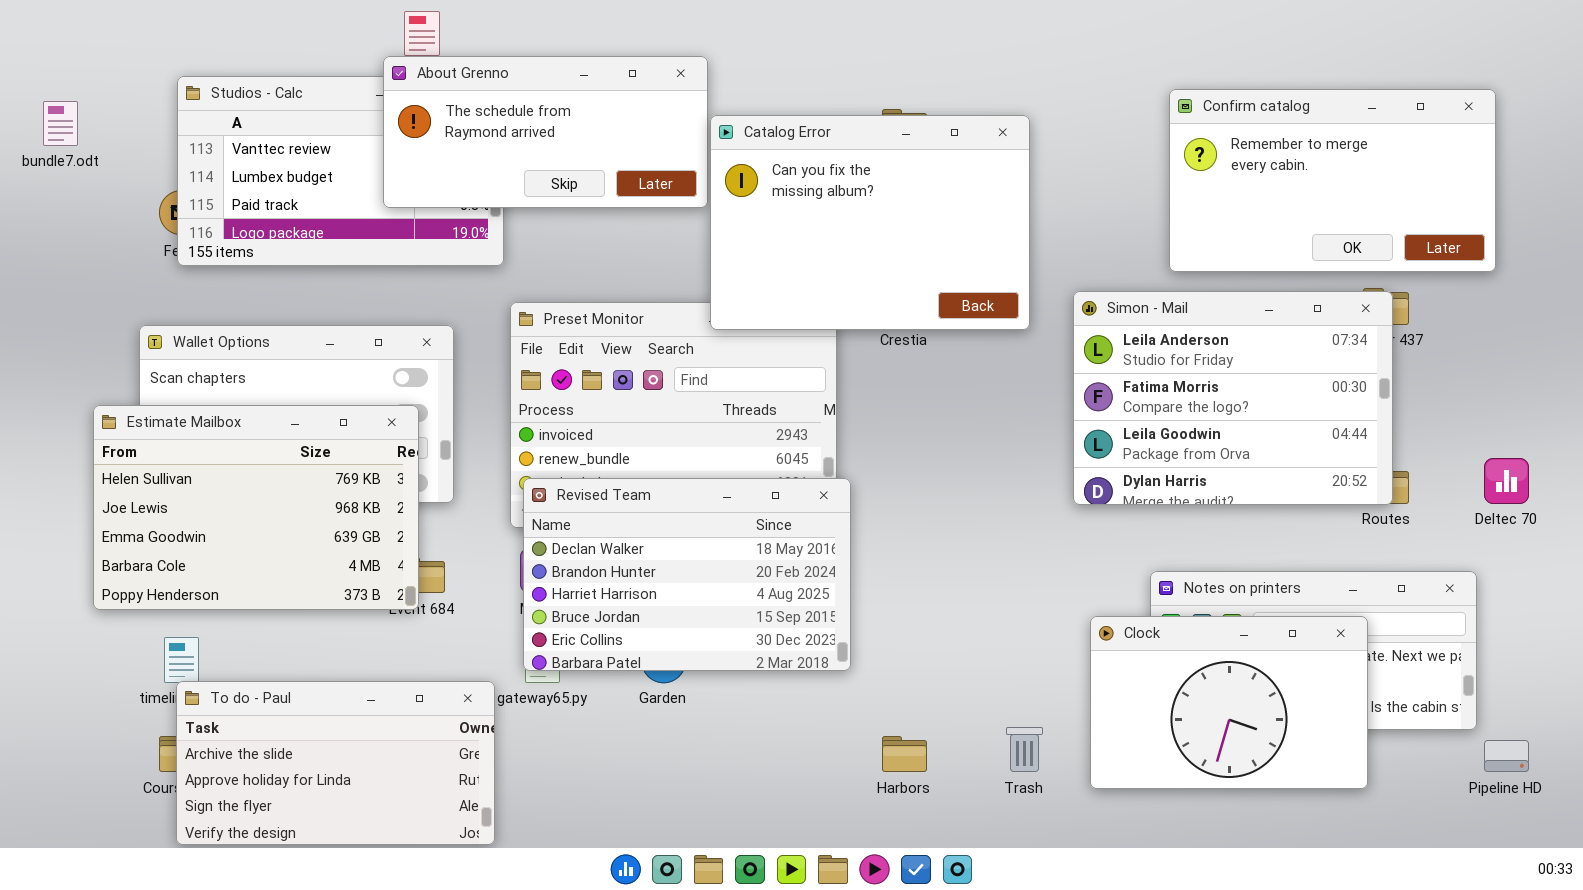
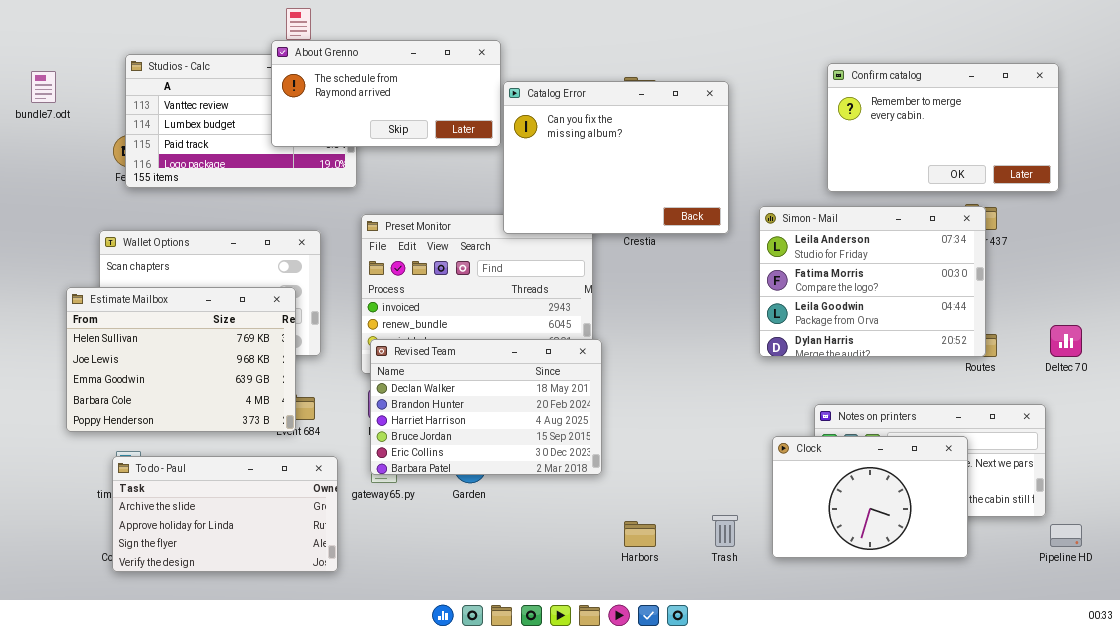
To do - Paul: [176,681,495,845] -> [112,456,338,572], moved

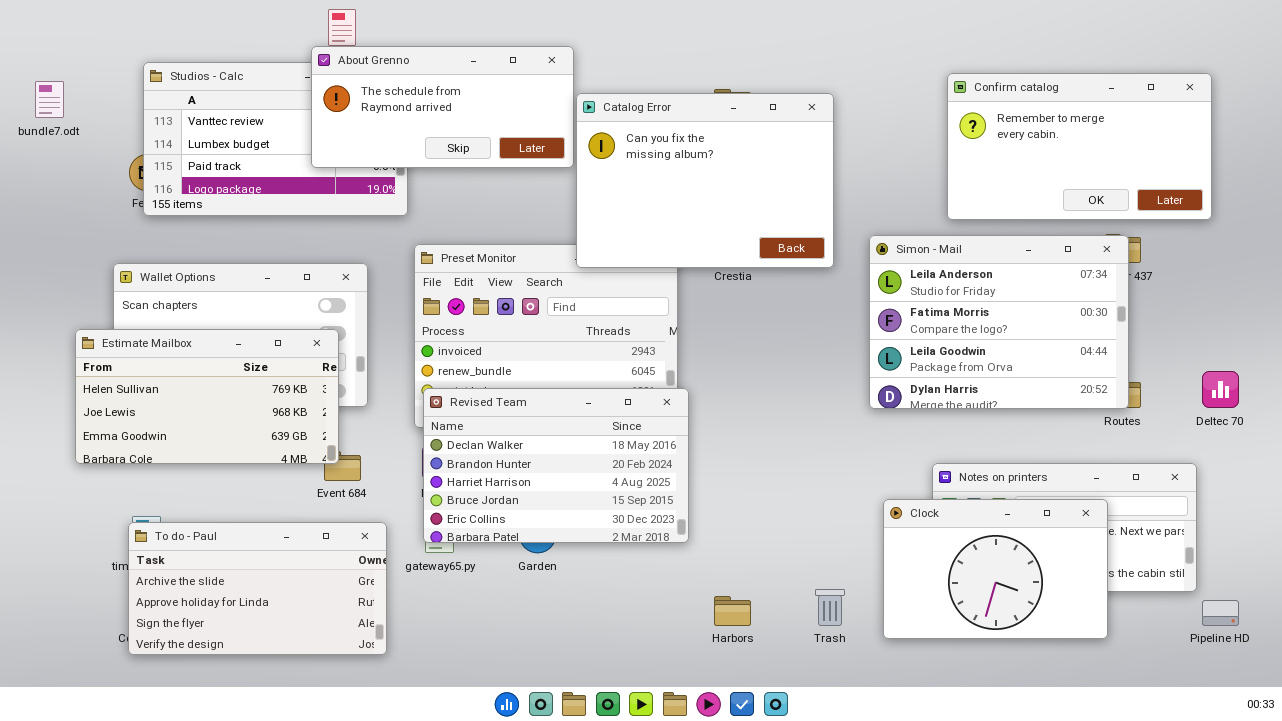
Estimate Mailbox: [66,287,296,432] -> [75,329,339,464], resized

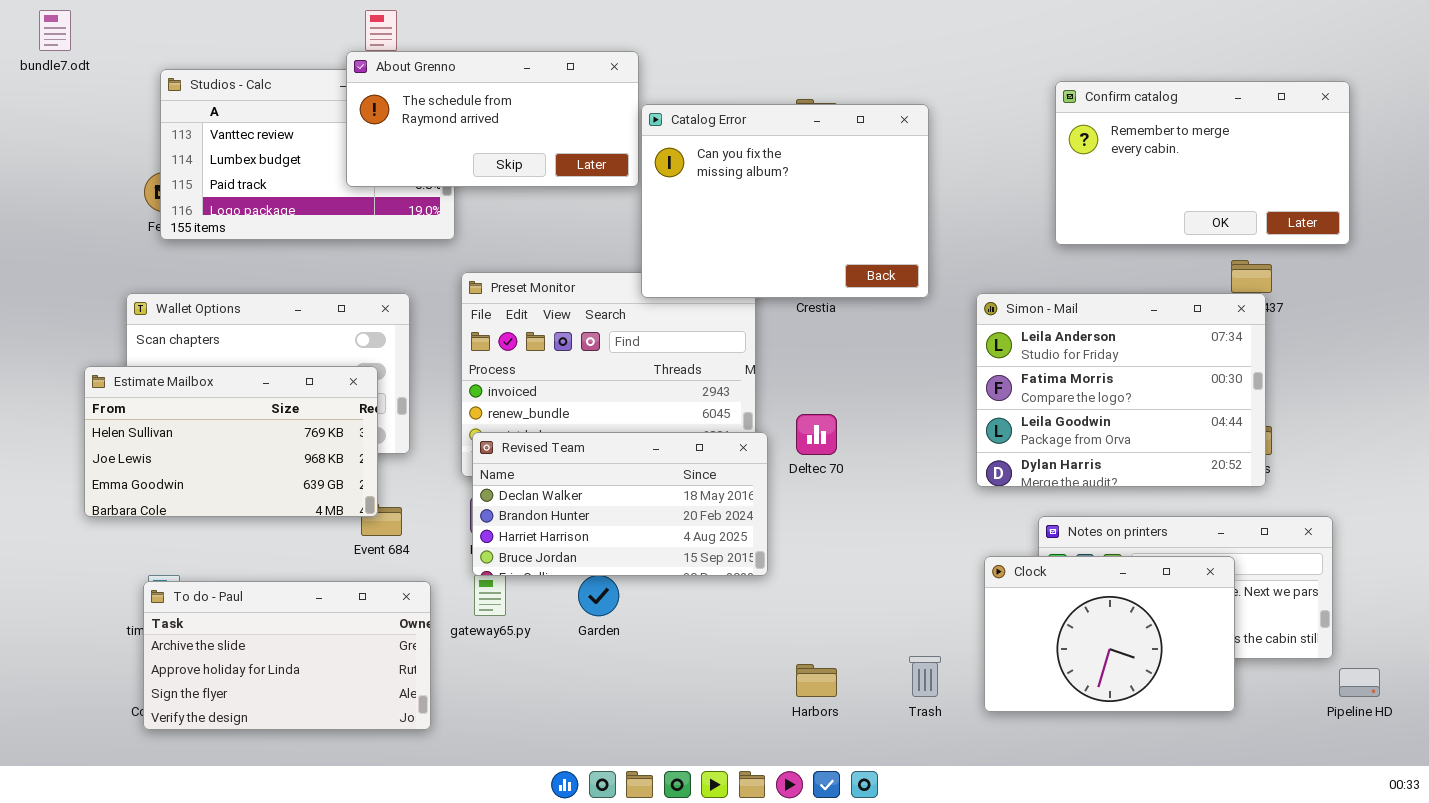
bundle7.odt: [35,81,64,118] -> [39,10,71,51], moved
Simon - Mail: [869,235,1129,409] -> [976,293,1266,487], moved
Deltec 70: [1202,371,1239,408] -> [796,414,837,455], moved
Revised Team: [423,388,689,543] -> [472,432,768,576], resized

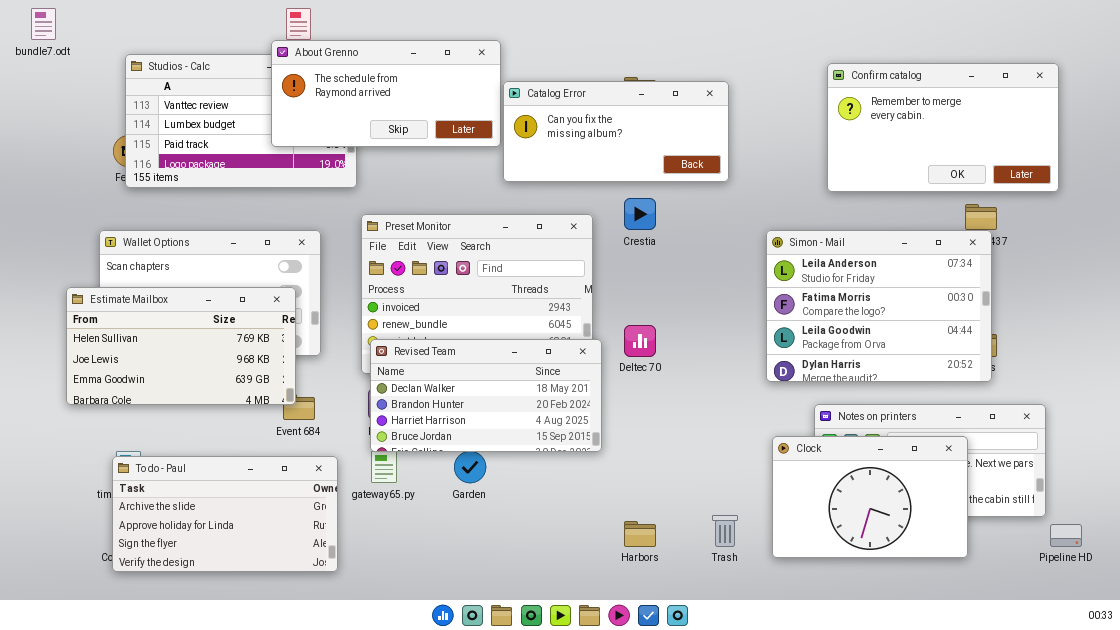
Catalog Error: [641,104,929,298] -> [503,81,729,182], resized

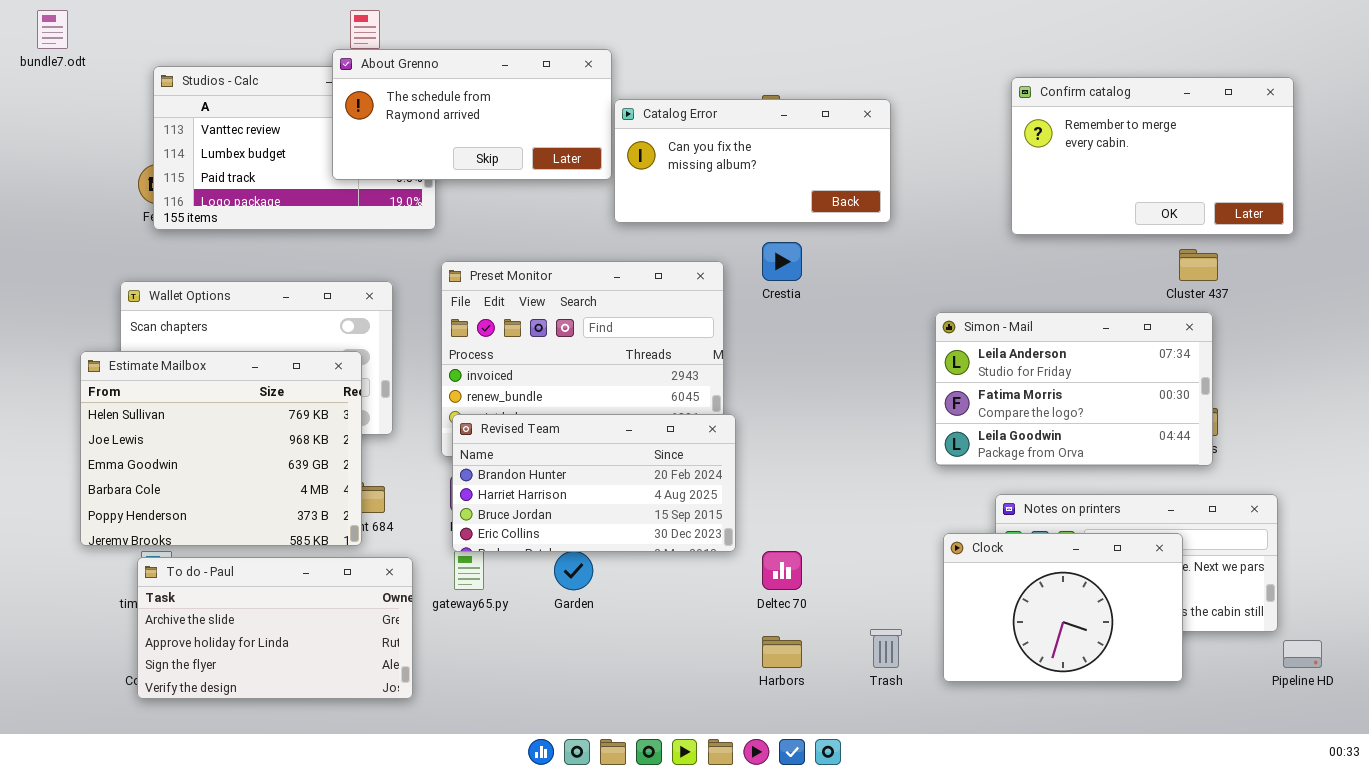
Simon - Mail: [766,230,992,382] -> [935,312,1213,466], resized
Estimate Mailbox: [66,287,296,405] -> [80,351,362,546], resized
Deltec 70: [624,325,656,357] -> [762,551,802,590], moved
Revised Team: [370,339,602,452] -> [452,414,736,552], scrolled down 1 row

